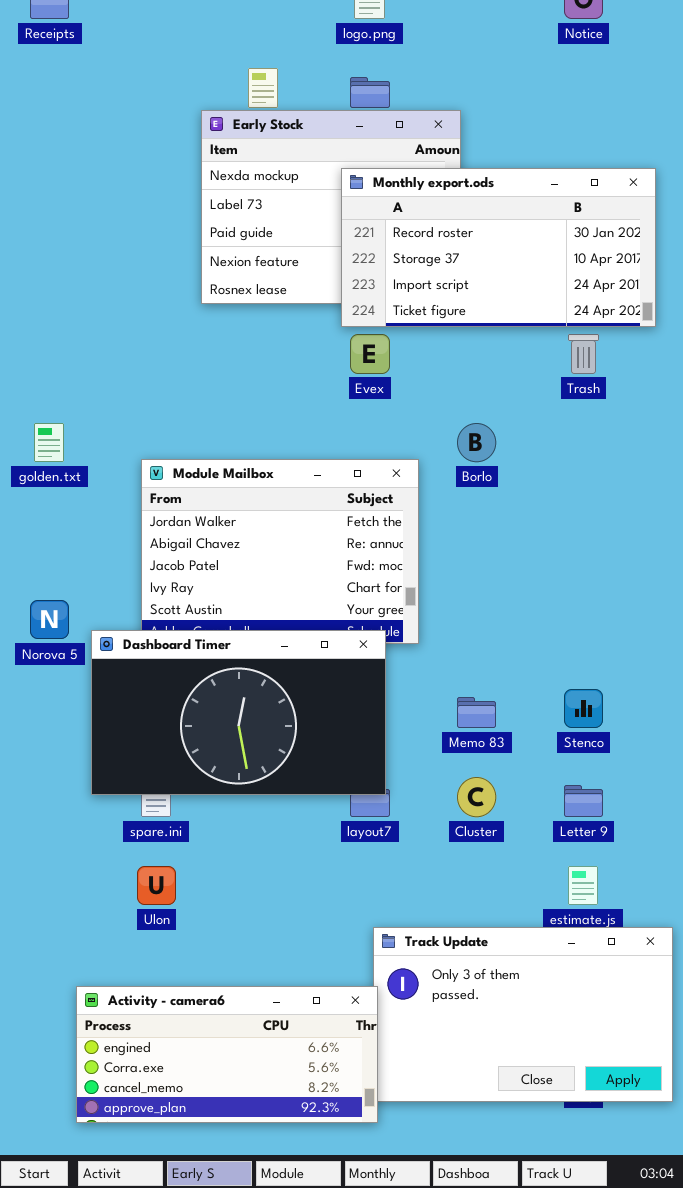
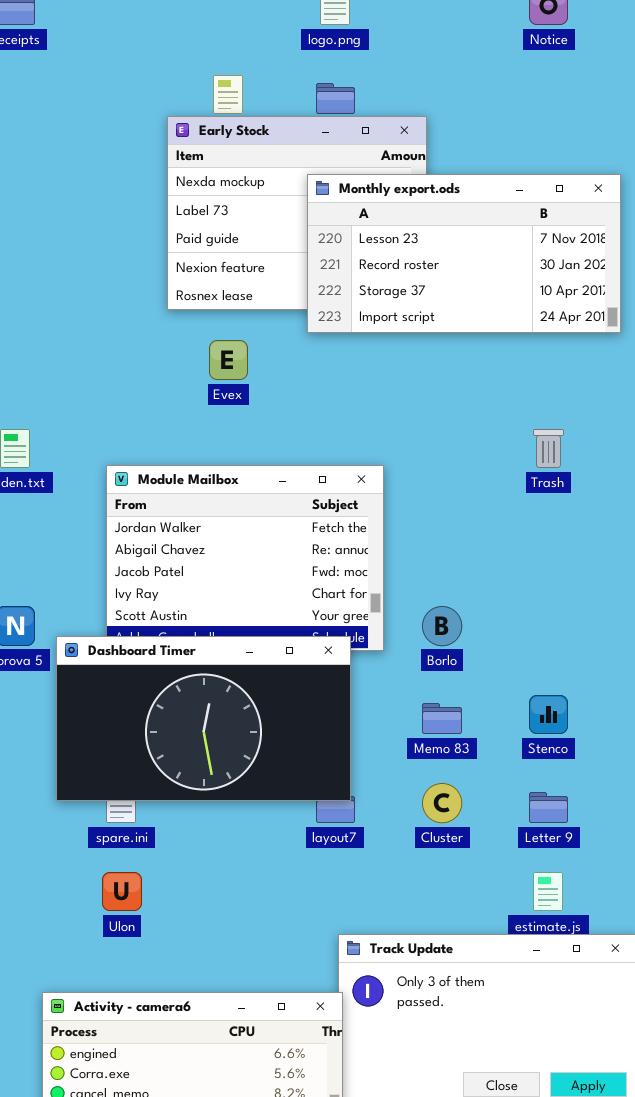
Monthly export.ods: [341,168,656,327] -> [307,174,621,333], scrolled up 1 row
Evex: [350,334,390,374] -> [209,340,248,380], moved
Trash: [568,334,599,374] -> [533,429,564,468], moved
Borlo: [457,423,496,462] -> [422,606,462,646], moved

